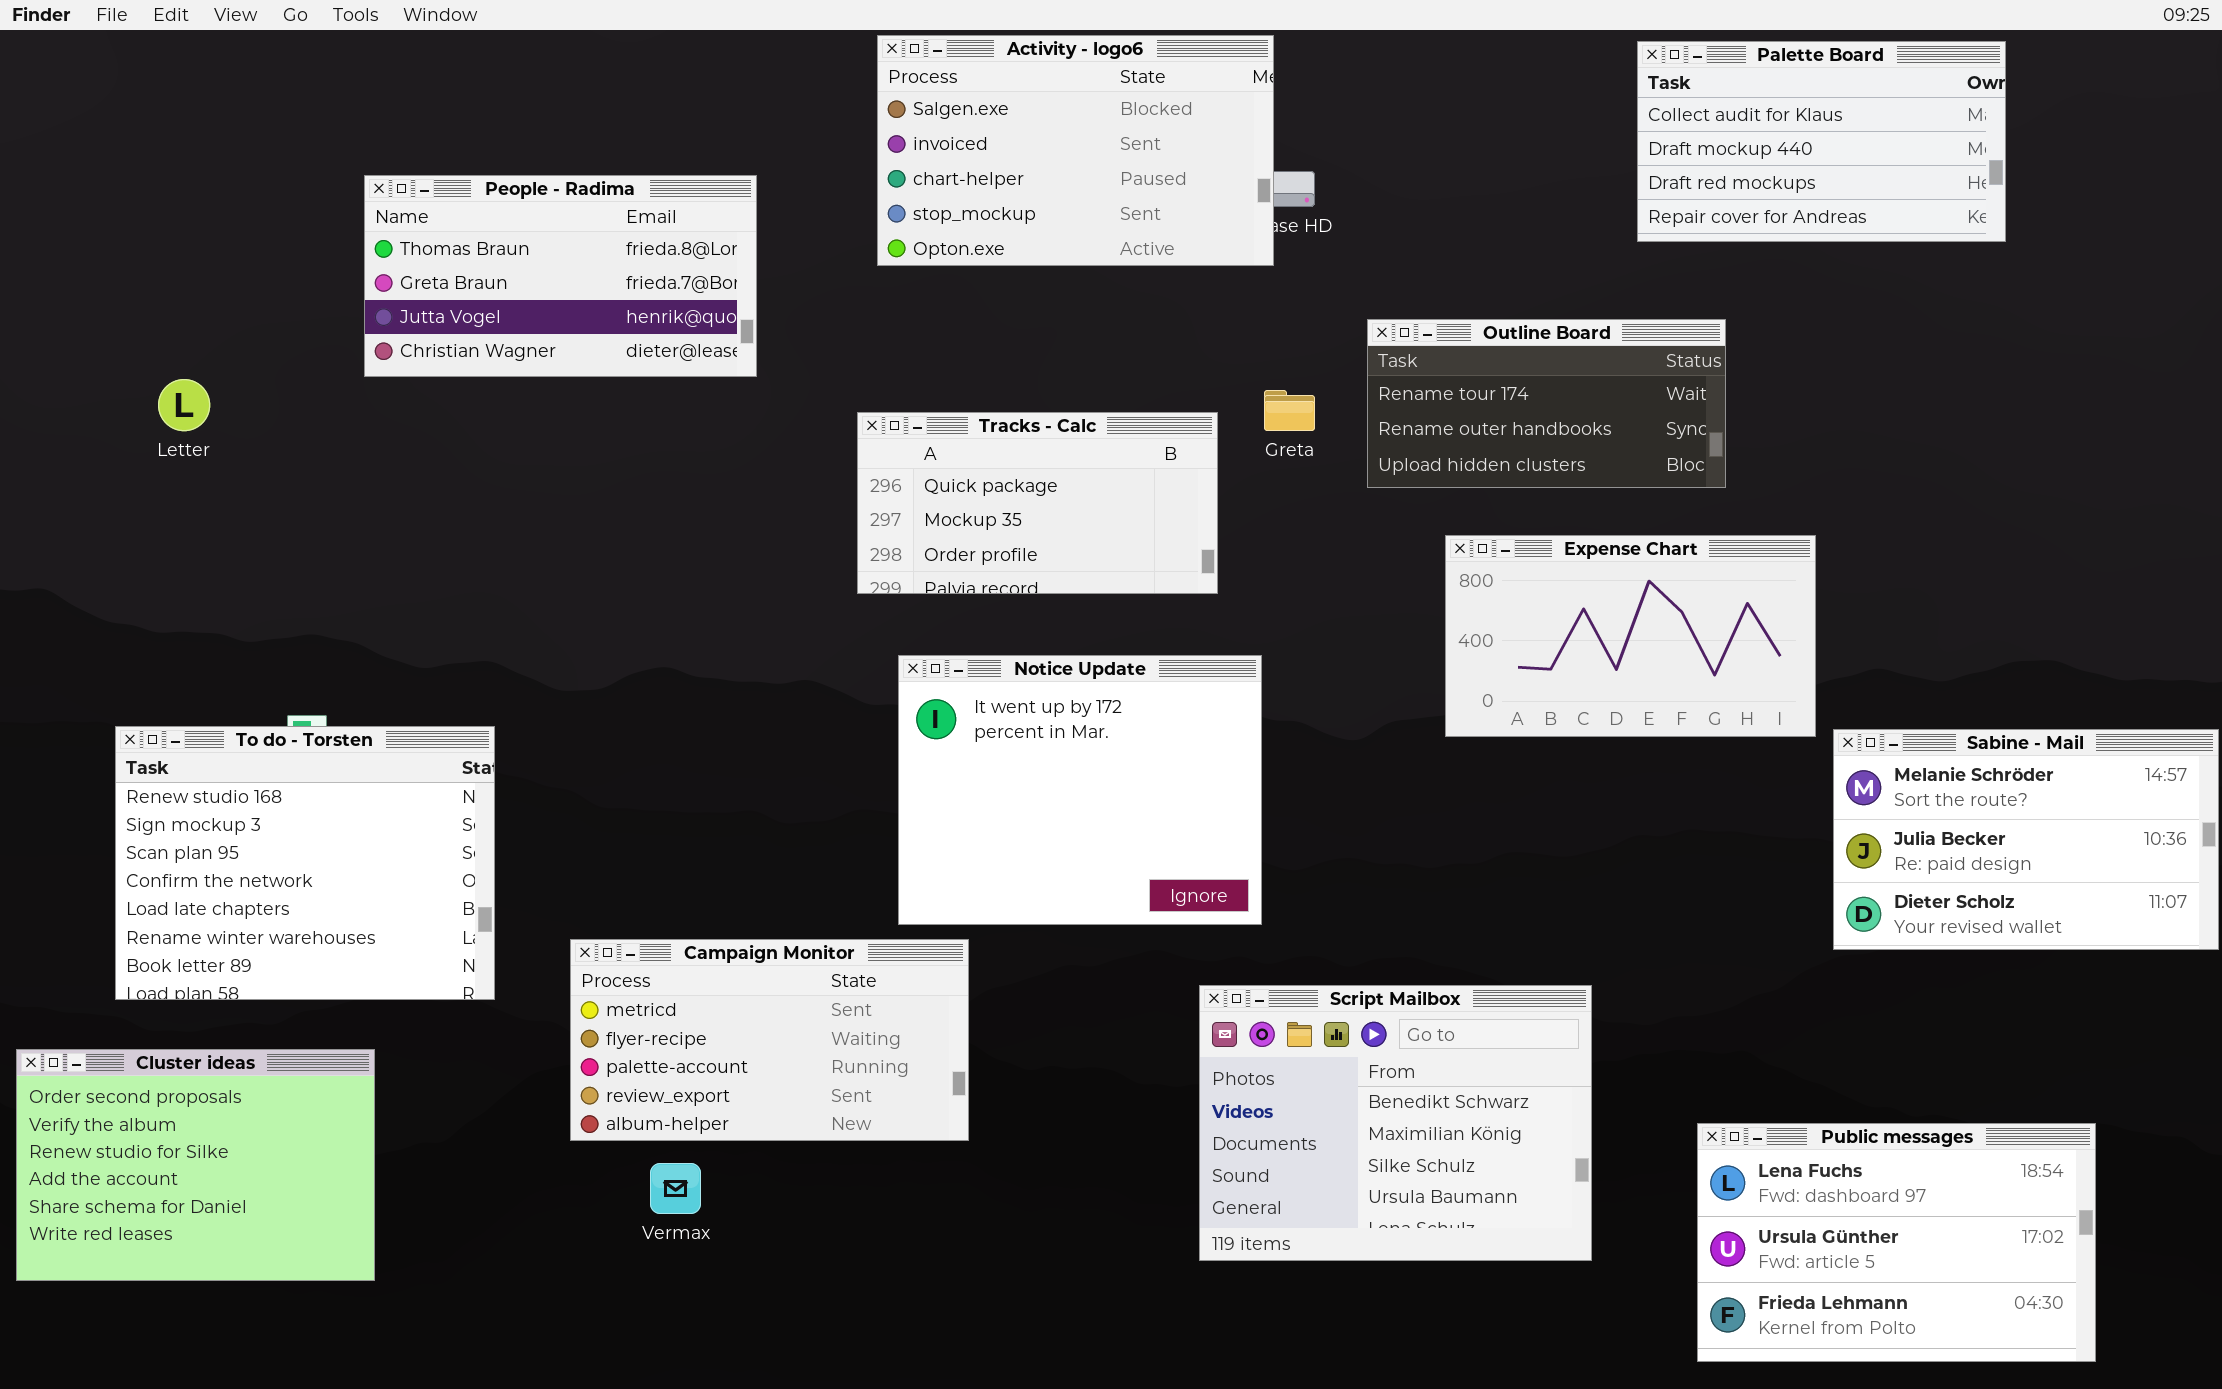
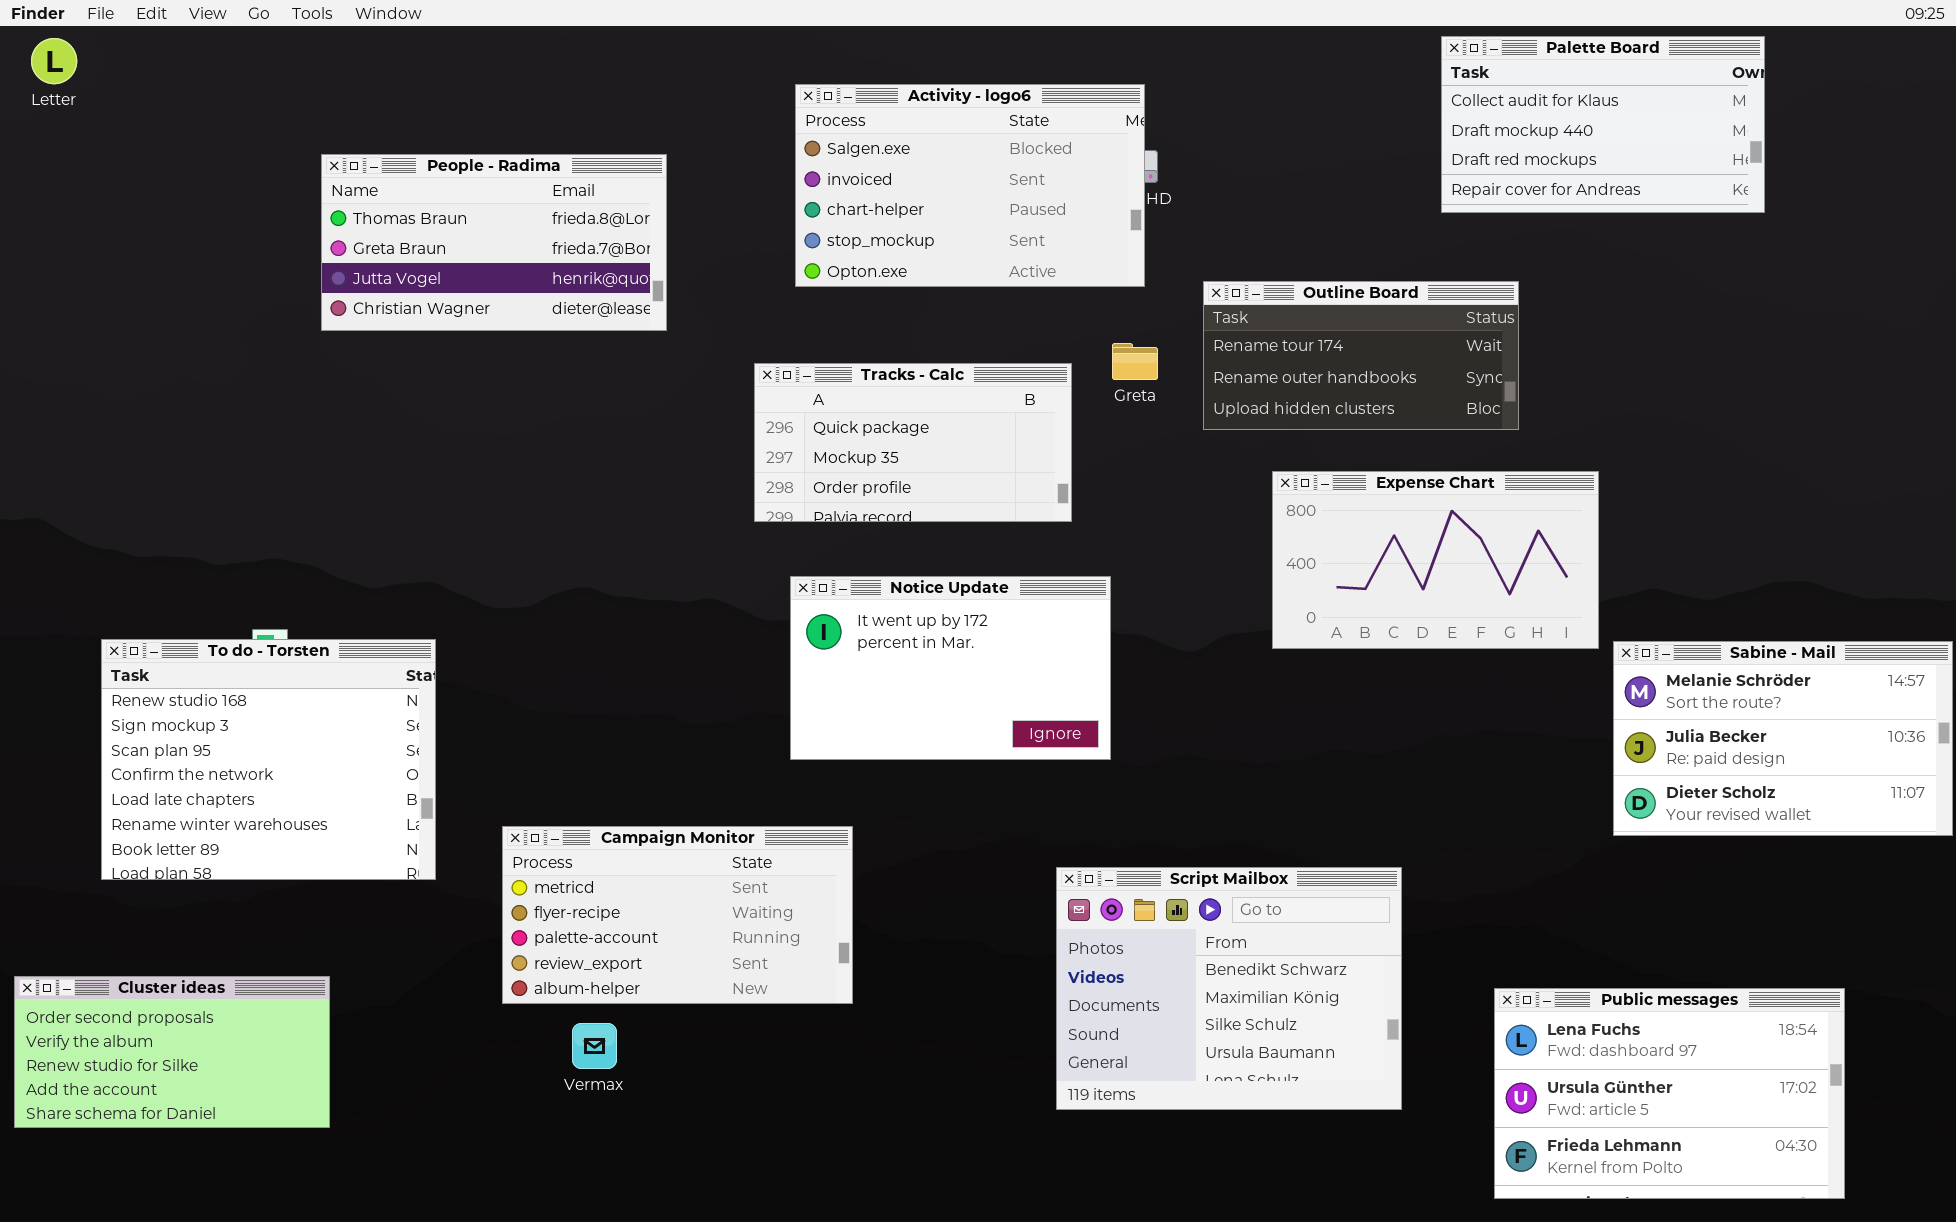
Activity - logo6: [877,35,1274,266] -> [795,84,1145,287], moved
Letter: [158,379,210,431] -> [31,38,77,84], moved
Notice Update: [898,655,1262,925] -> [790,576,1111,760], resized
Cluster ideas: [16,1049,375,1281] -> [14,976,330,1128], resized

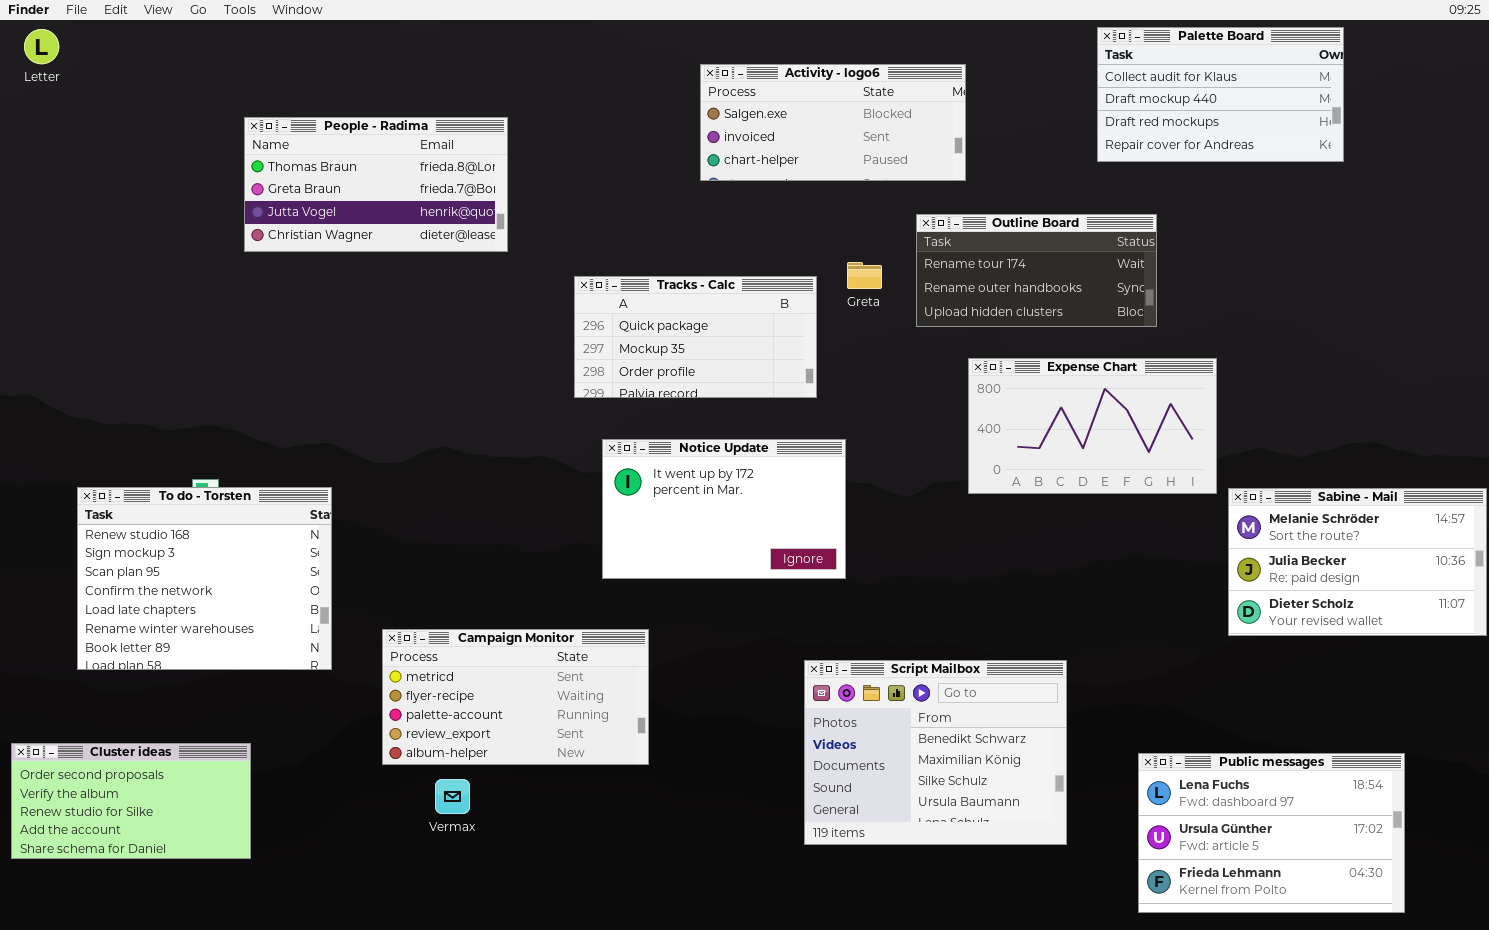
Activity - logo6: [795,84,1145,287] -> [700,64,966,181], moved, resized

